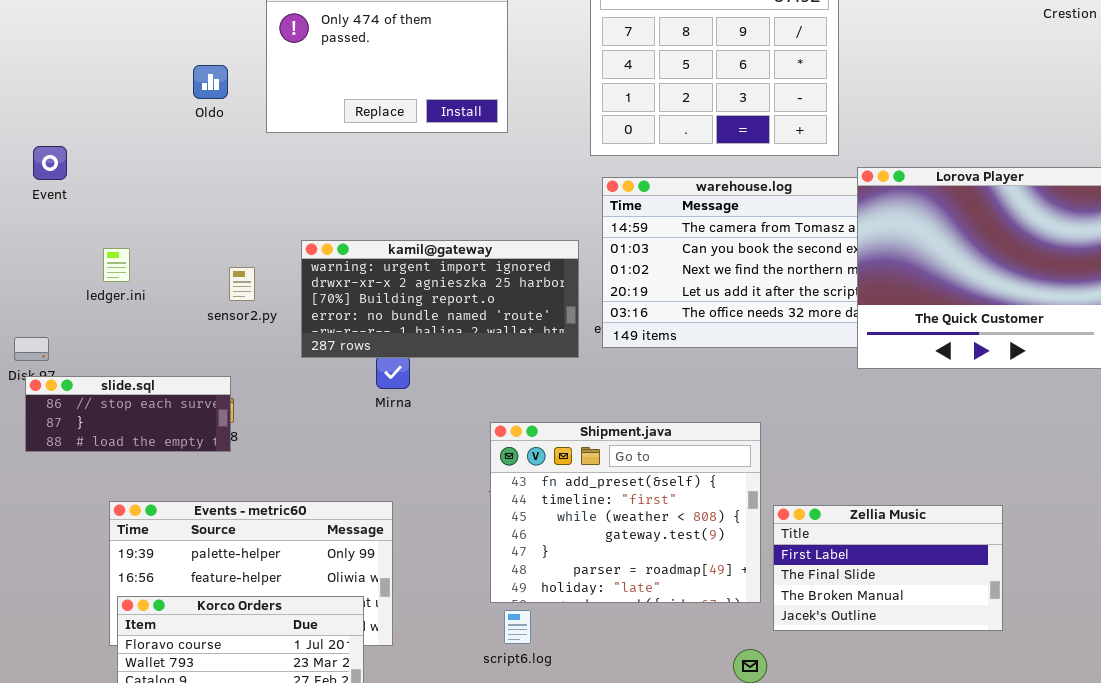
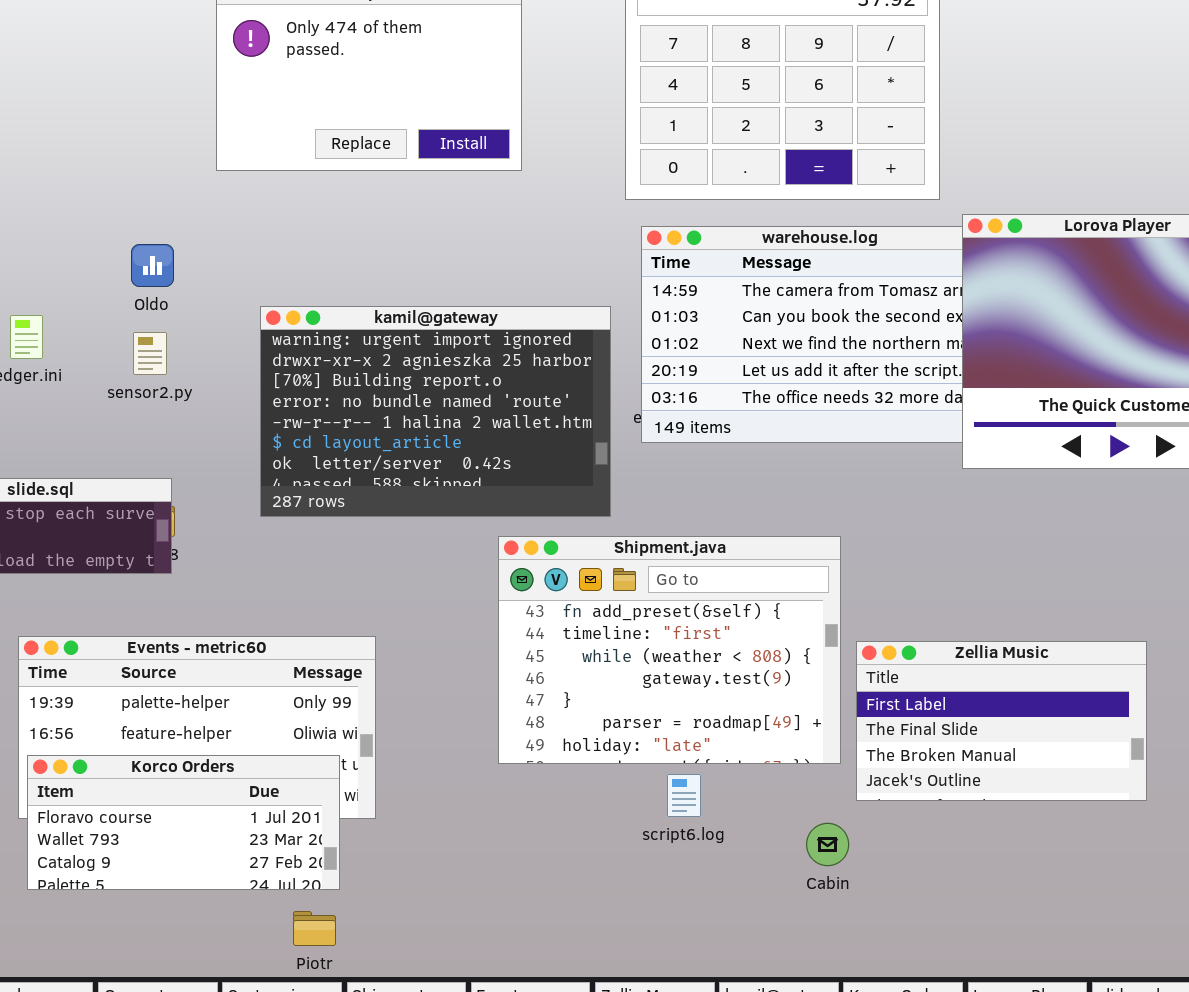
Oldo: [193,65,228,99] -> [131,244,174,287], moved
kamil@gateway: [301,240,579,358] -> [260,306,611,517], resized
sensor2.py: [229,267,255,301] -> [133,332,167,375], moved
script6.log: [504,610,531,644] -> [667,774,701,817], moved

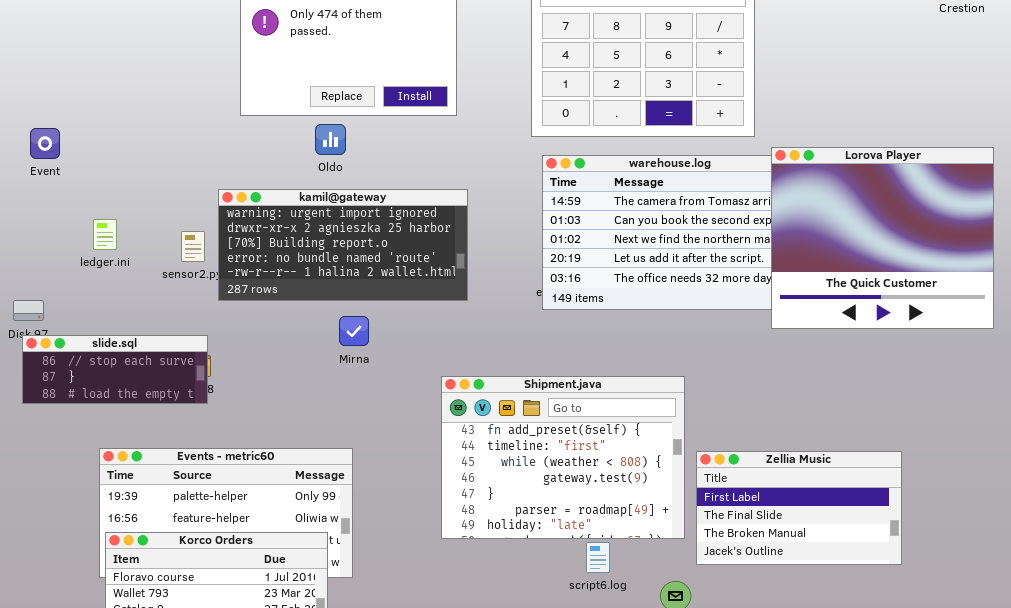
Oldo: [131,244,174,287] -> [315,124,346,155], moved
kamil@gateway: [260,306,611,517] -> [218,189,468,301], moved, resized
script6.log: [667,774,701,817] -> [586,542,610,573], moved

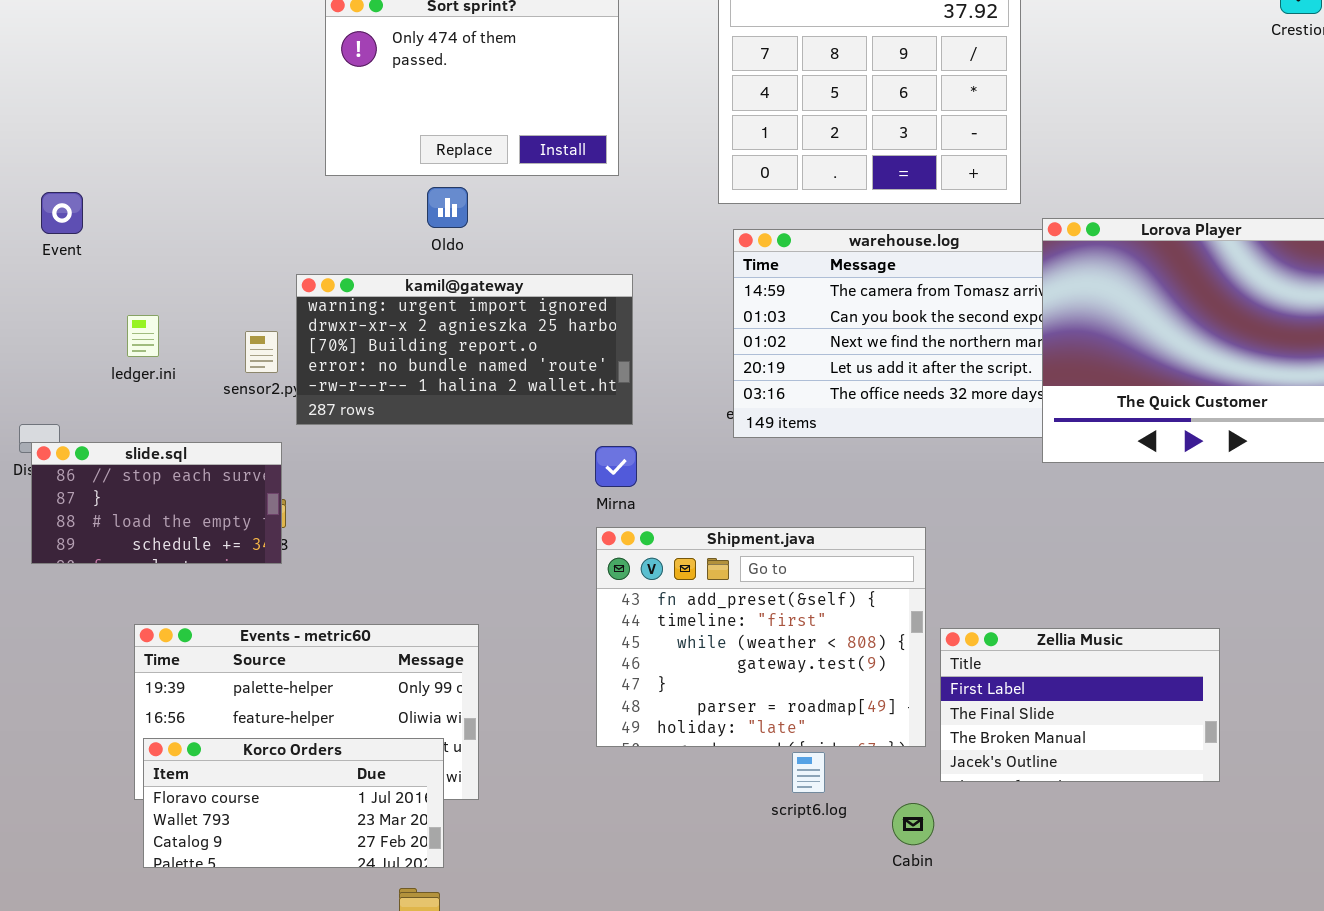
Mirna: [339,316,369,346] -> [595,446,637,487], moved
slide.sql: [22,335,208,404] -> [31,442,282,564], resized

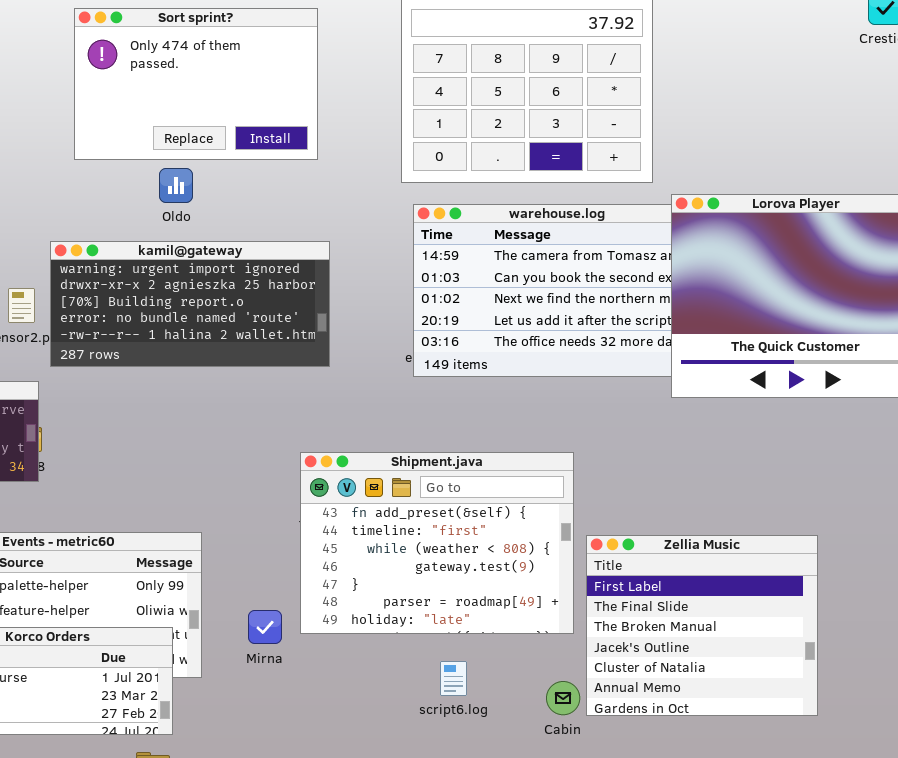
Mirna: [595,446,637,487] -> [248,610,282,644], moved
Zellia Music: [940,628,1220,782] -> [586,535,818,716], resized
script6.log: [792,752,825,793] -> [440,661,467,696], moved

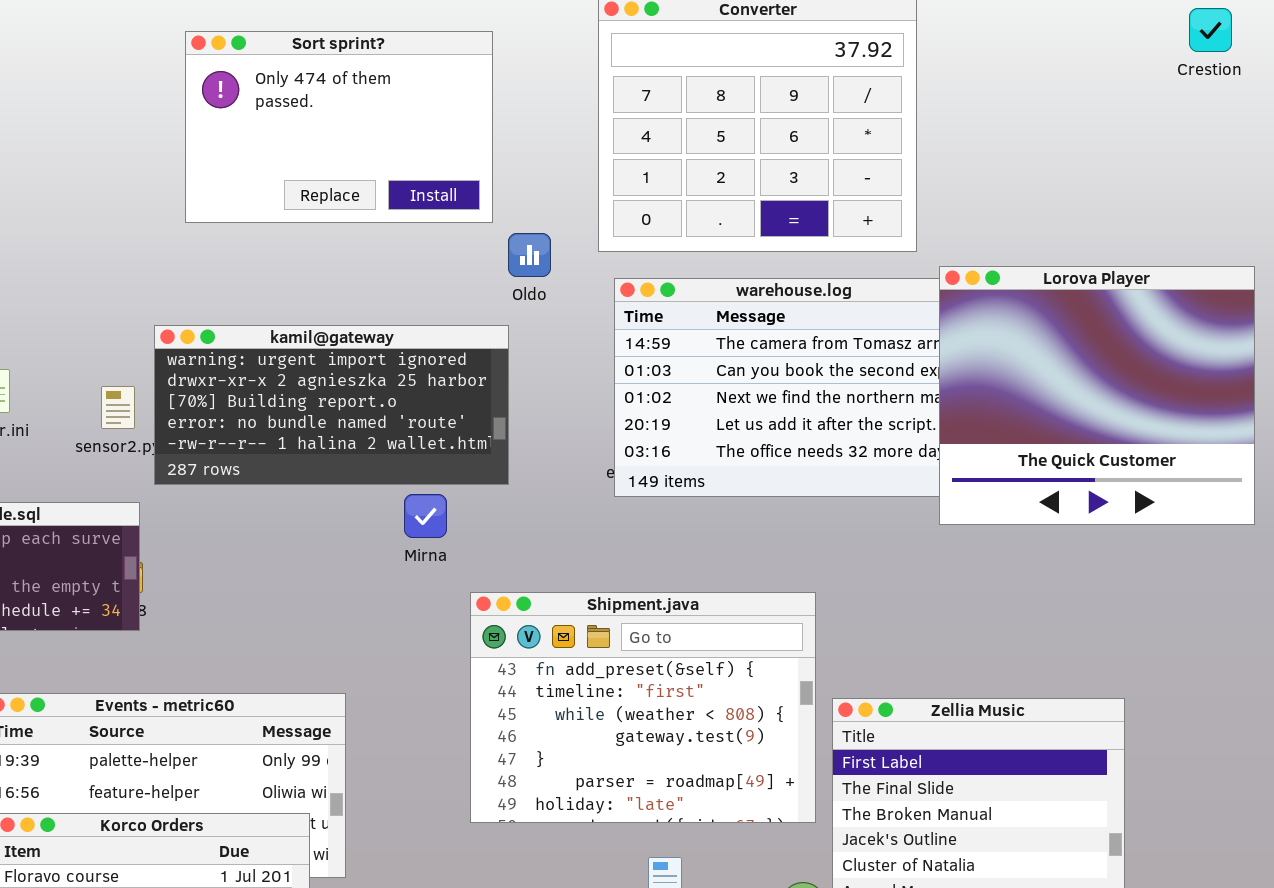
Oldo: [159,168,193,203] -> [508,233,551,277], moved
Mirna: [248,610,282,644] -> [404,494,447,538], moved

